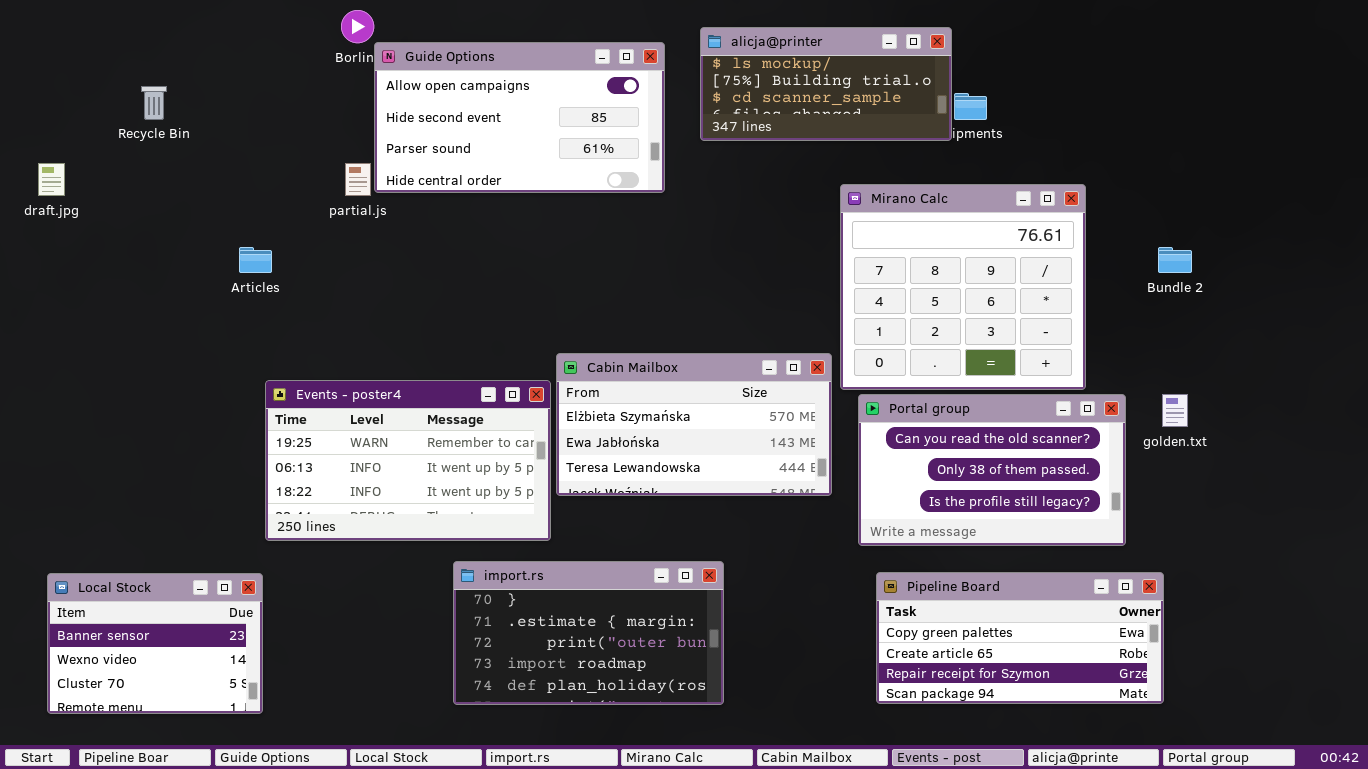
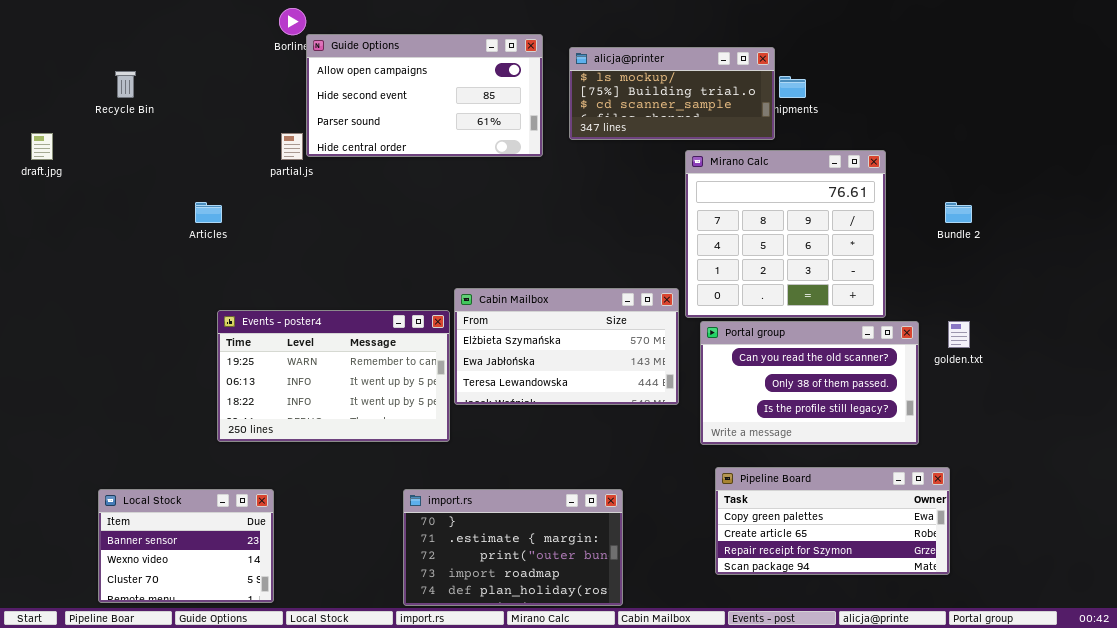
alicja@printer: [700,27,952,141] -> [569,47,775,140], moved
import.rs: [453,561,724,705] -> [403,489,623,606], moved
Local Stock: [47,573,263,714] -> [98,489,274,603], moved

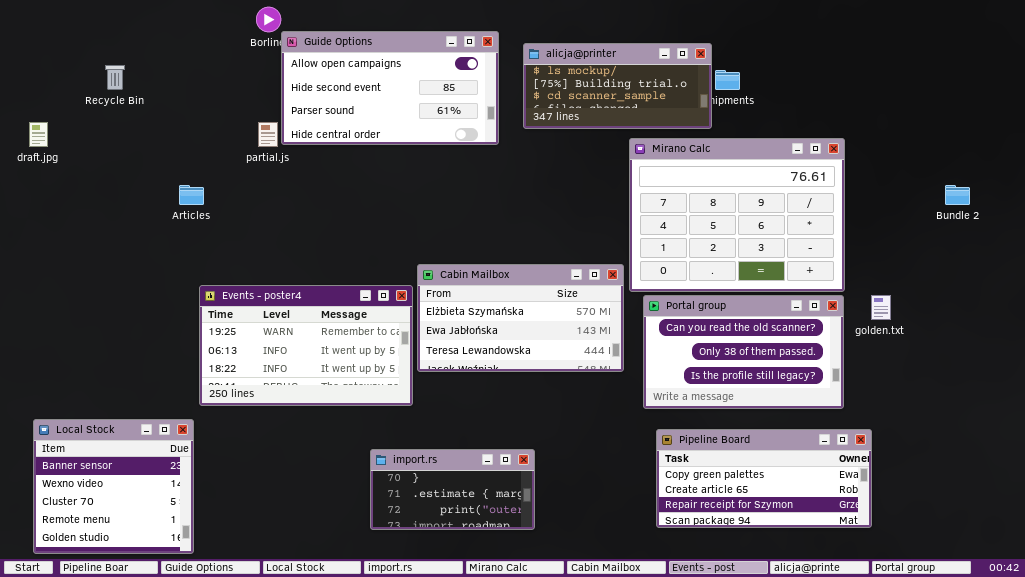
Mirano Calc: [685,150,886,318] -> [629,138,845,292], resized
Bundle 2: [945,202,972,223] -> [945,185,970,205], moved
Local Stock: [98,489,274,603] -> [33,419,194,554], moved, resized
import.rs: [403,489,623,606] -> [370,449,535,530], resized

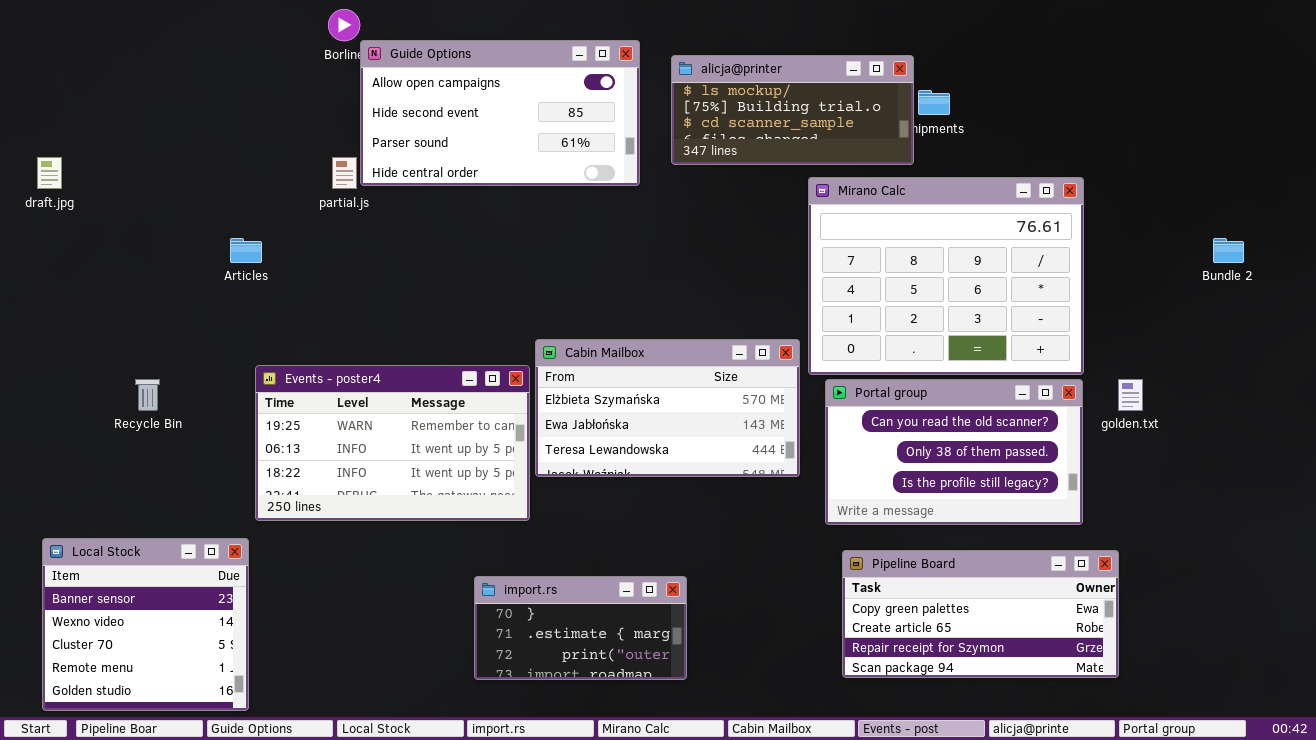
Recycle Bin: [105,65,125,90] -> [135,379,160,411], moved

